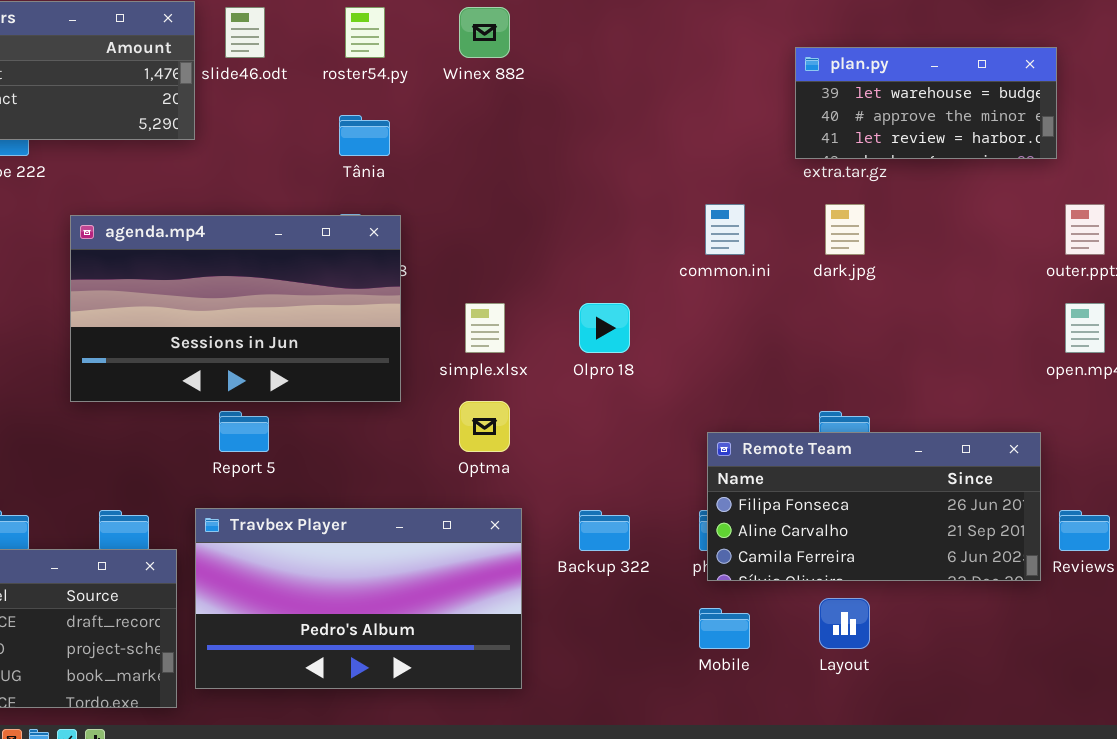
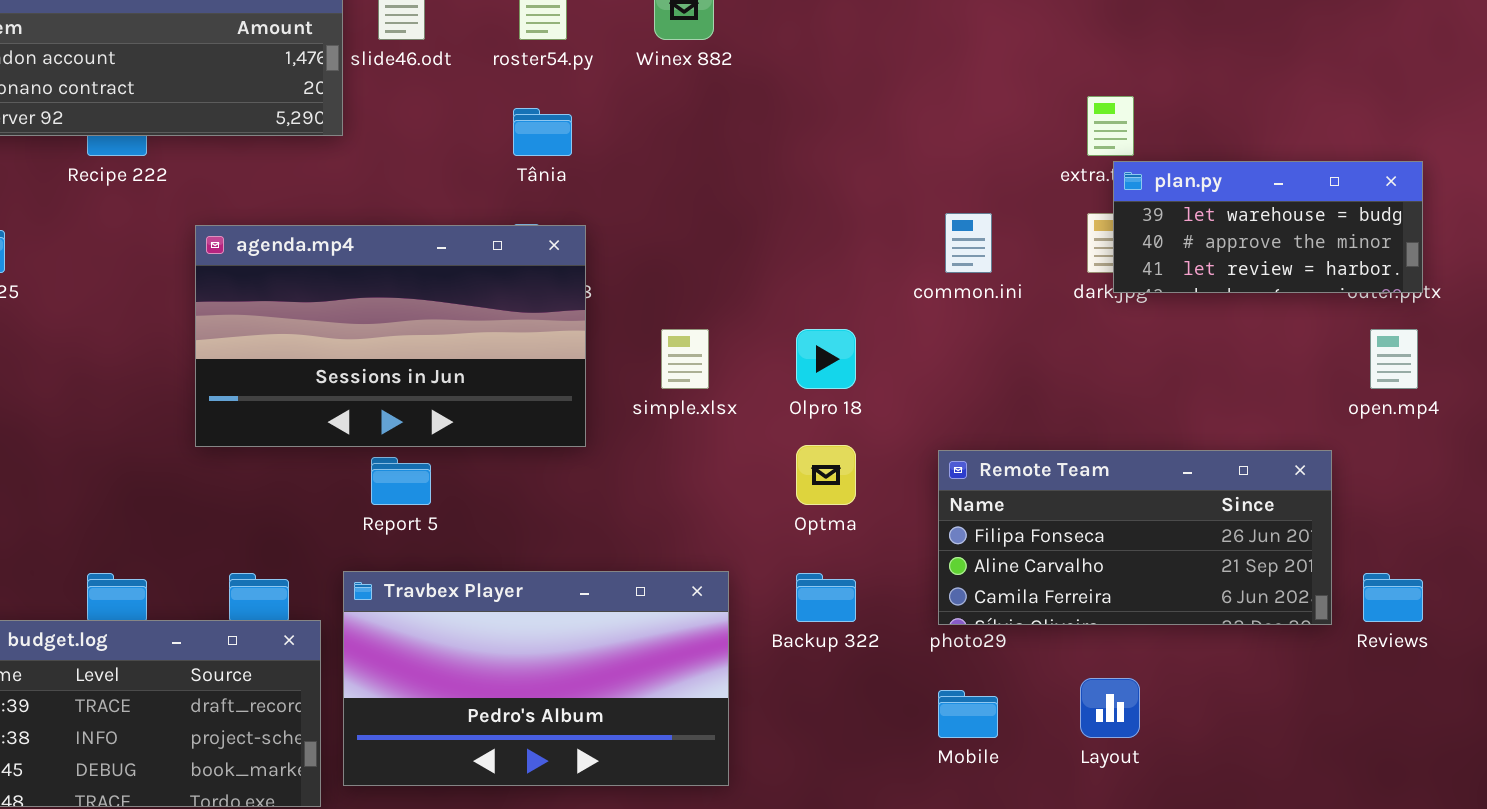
plan.py: [795,47,1057,159] -> [1113,161,1423,293], moved
Optma: [459,401,510,452] -> [796,445,856,505], moved
Remote Team: [707,432,1041,581] -> [938,450,1332,625], moved

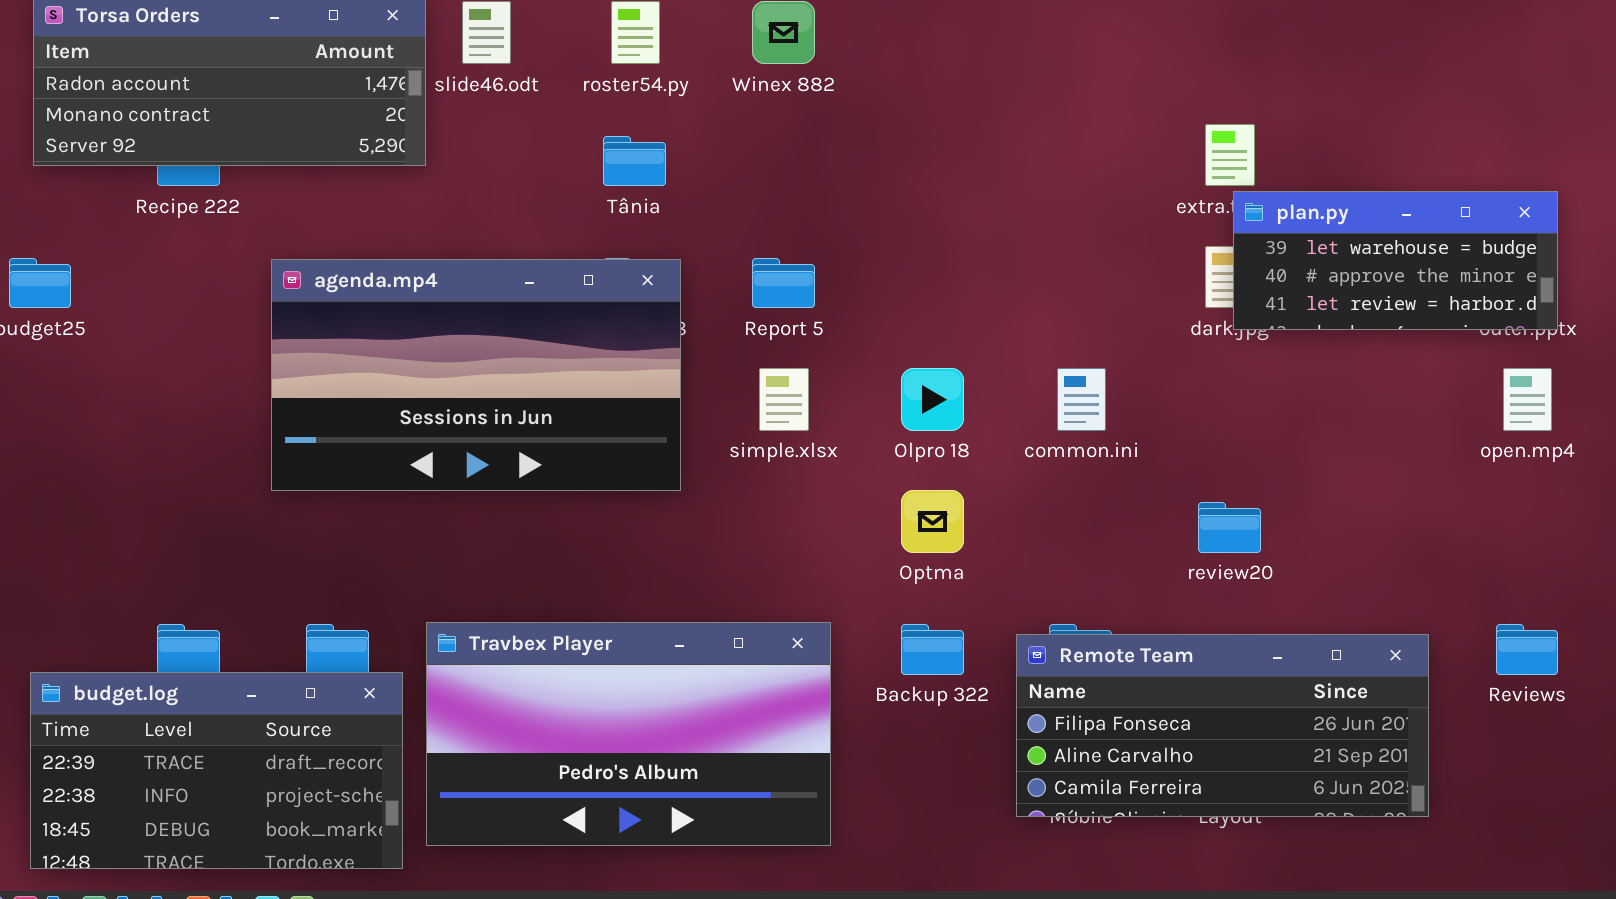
common.ini: [945,213,992,273] -> [1057,368,1106,431], moved
Remote Team: [938,450,1332,625] -> [1016,634,1429,817], moved
Report 5: [371,457,431,505] -> [752,258,815,308], moved

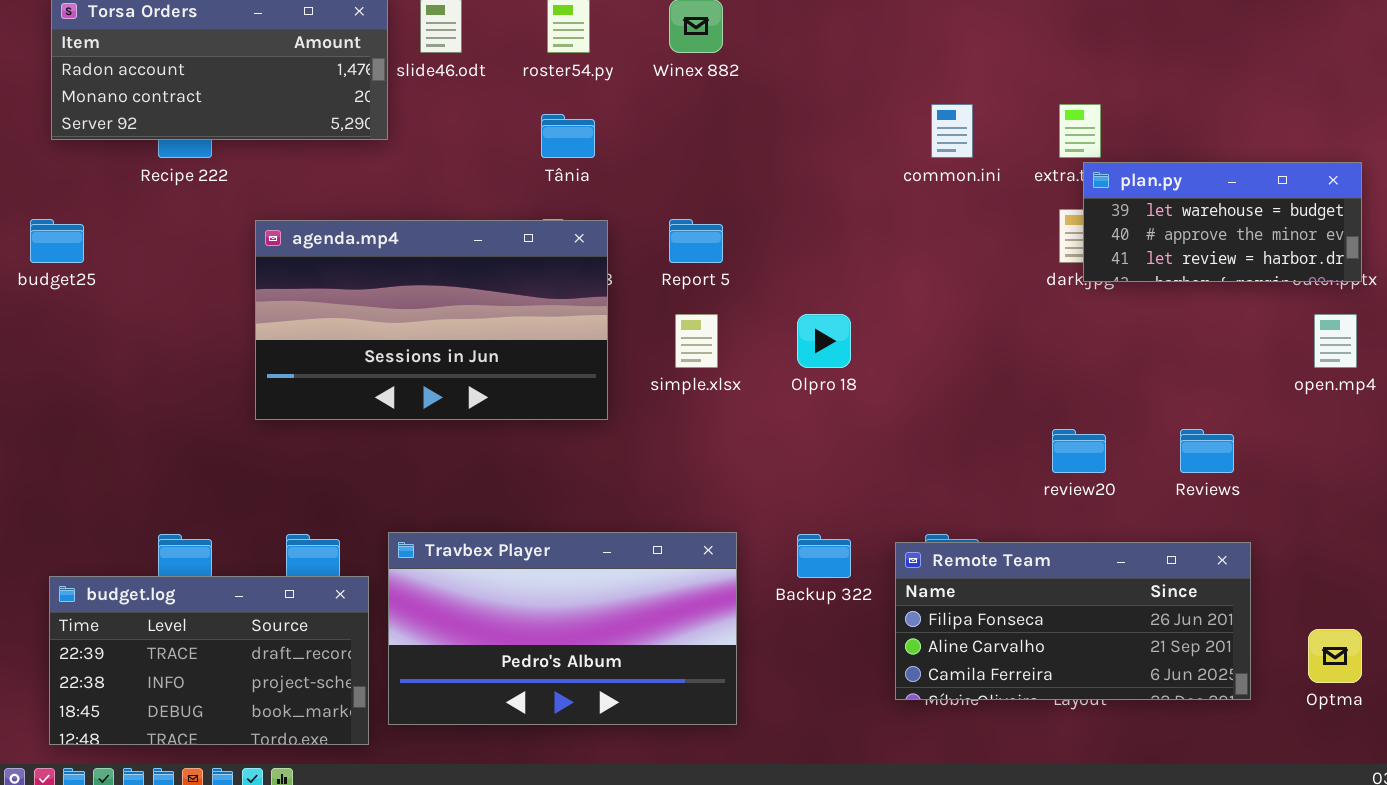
common.ini: [1057,368,1106,431] -> [931,104,973,158], moved
Optma: [901,490,964,553] -> [1308,629,1362,683], moved
Reviews: [1496,624,1558,675] -> [1180,429,1234,473], moved

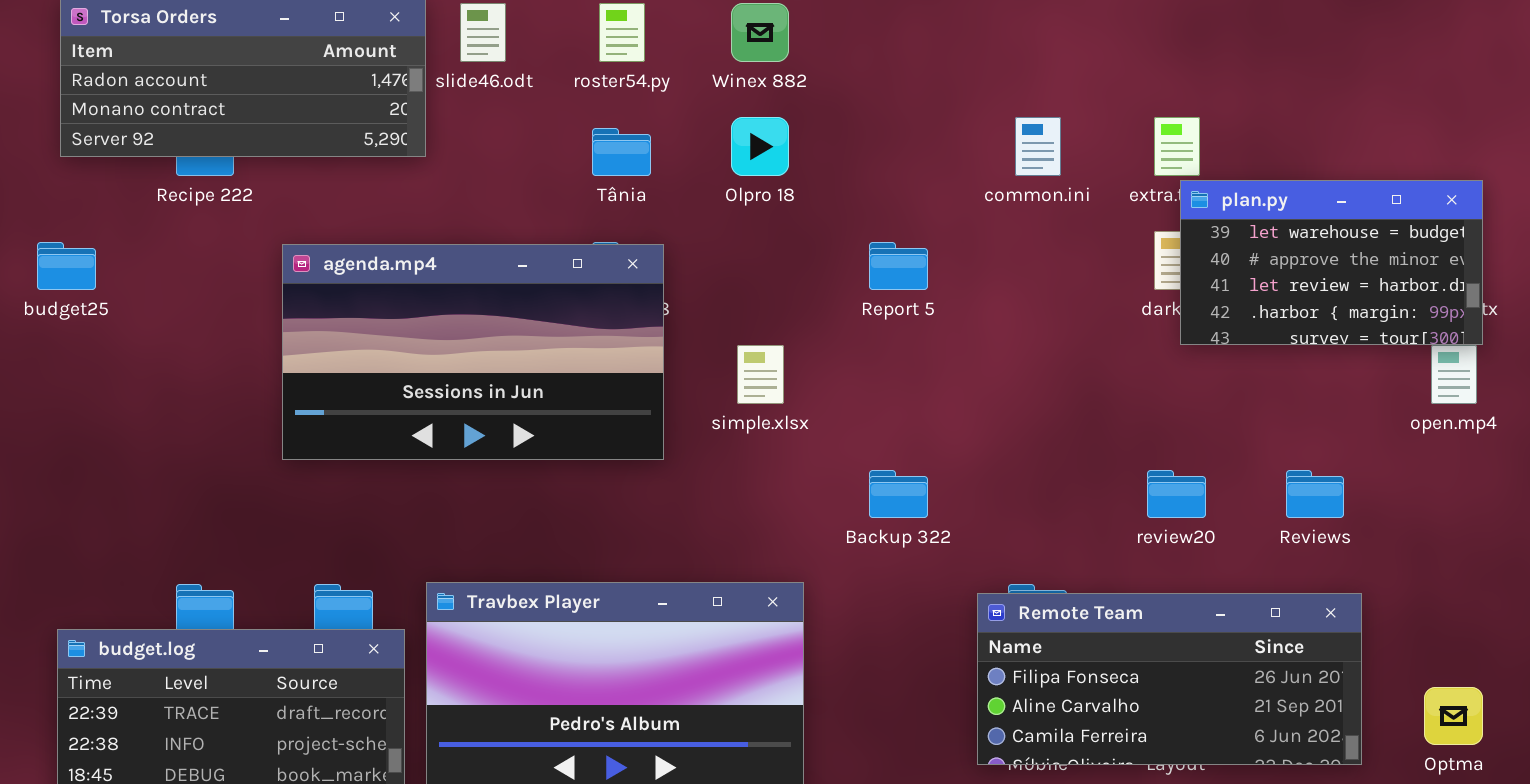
plan.py: [1083,162,1362,282] -> [1180,180,1483,345], resized
Report 5: [669,219,723,263] -> [869,242,928,290], moved
Olpro 18: [797,314,851,368] -> [731,117,789,176], moved
Backup 322: [797,534,851,578] -> [869,470,928,518], moved

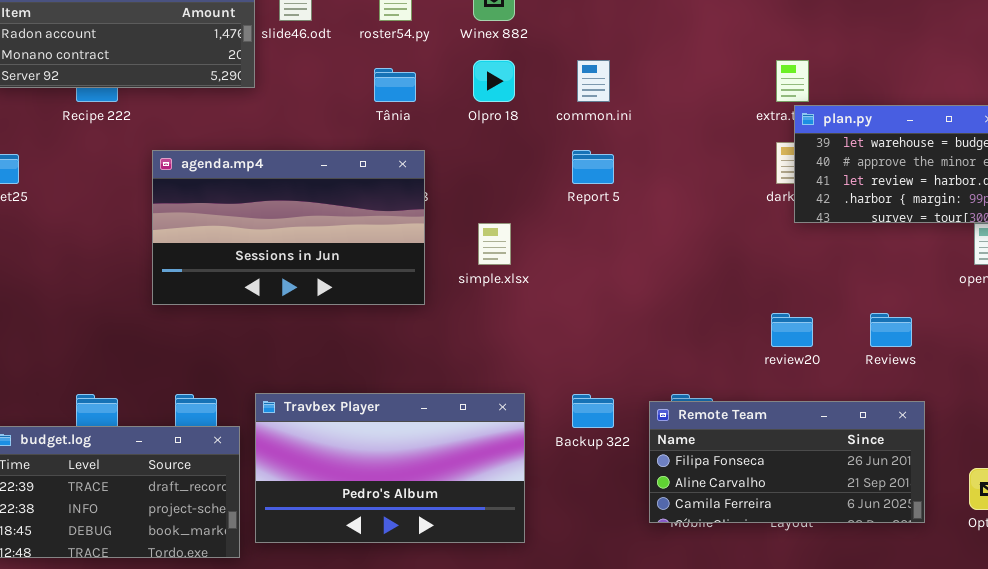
common.ini: [1015,117,1061,176] -> [577,60,610,102], moved
Backup 322: [869,470,928,518] -> [572,394,614,428], moved

